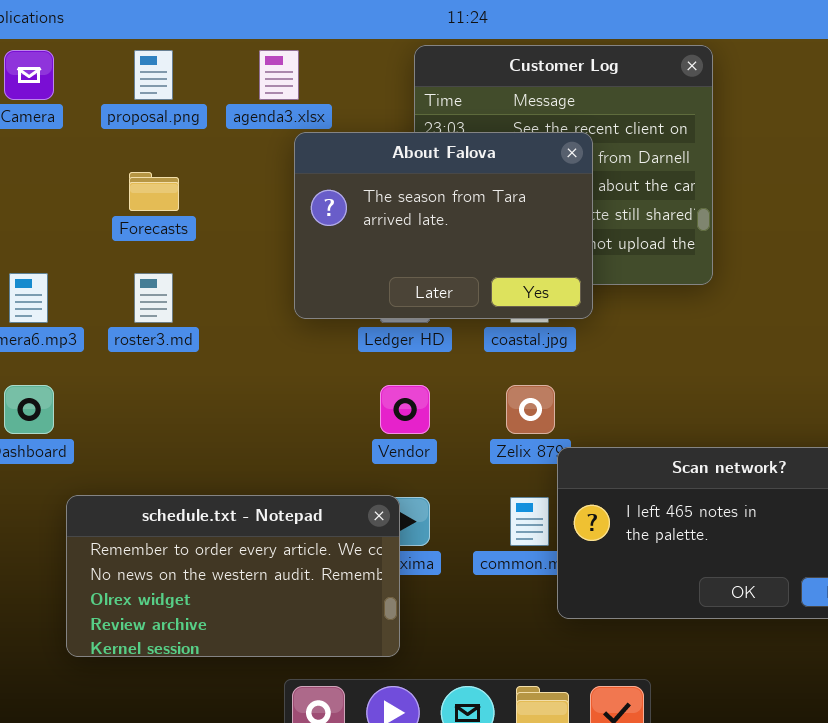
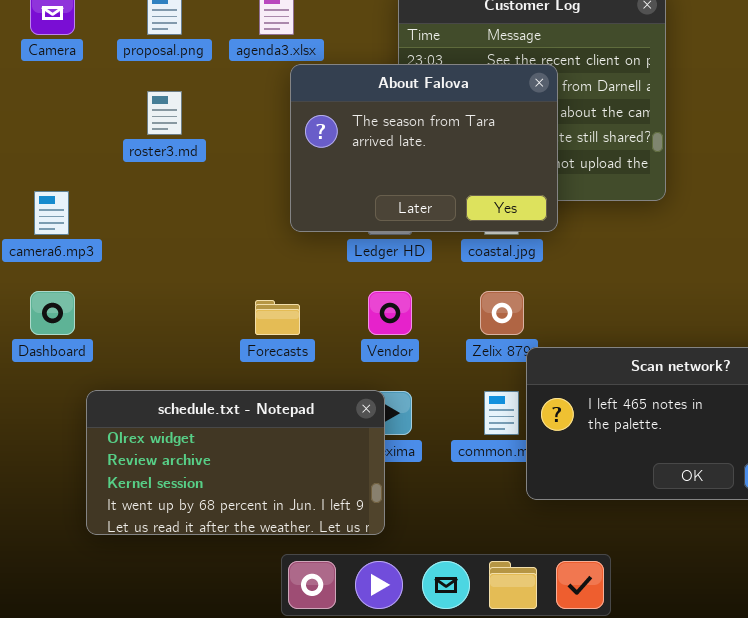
Forecasts: [129,172,179,211] -> [255,300,300,335], moved
roster3.md: [134,273,173,323] -> [147,91,182,135], moved
schedule.txt - Notepad: [66,495,400,657] -> [86,390,385,535], scrolled down 2 rows

